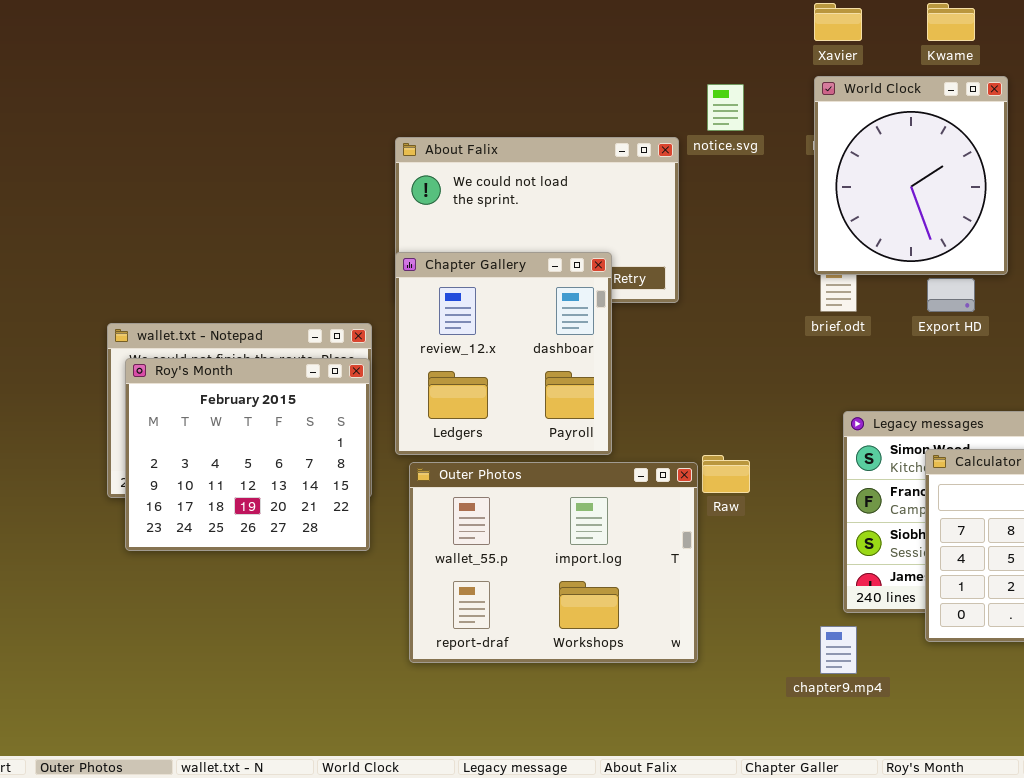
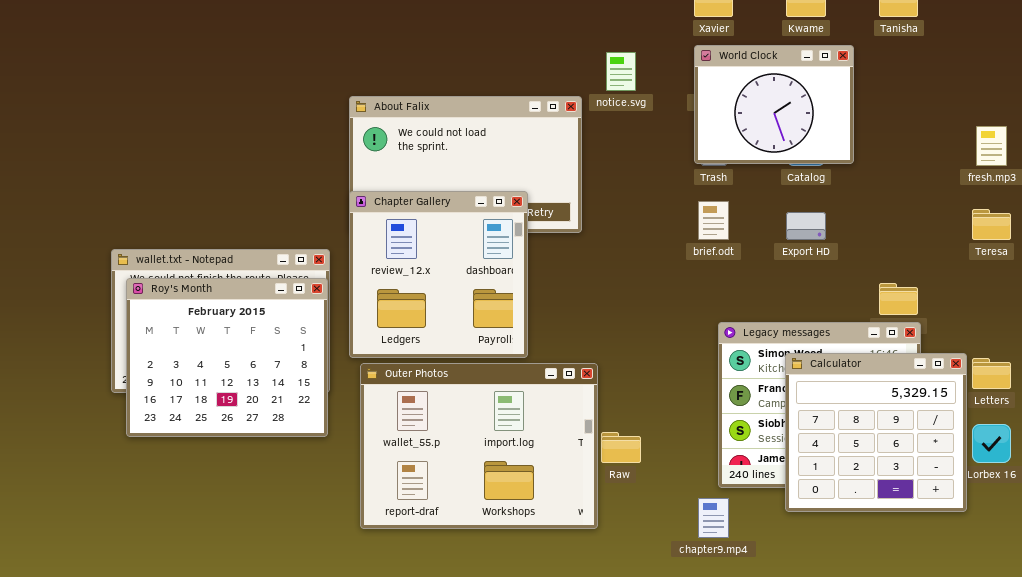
World Clock: [814,76,1008,275] -> [694,45,854,164], resized
Raw: [702,455,750,493] -> [601,432,641,463], moved

